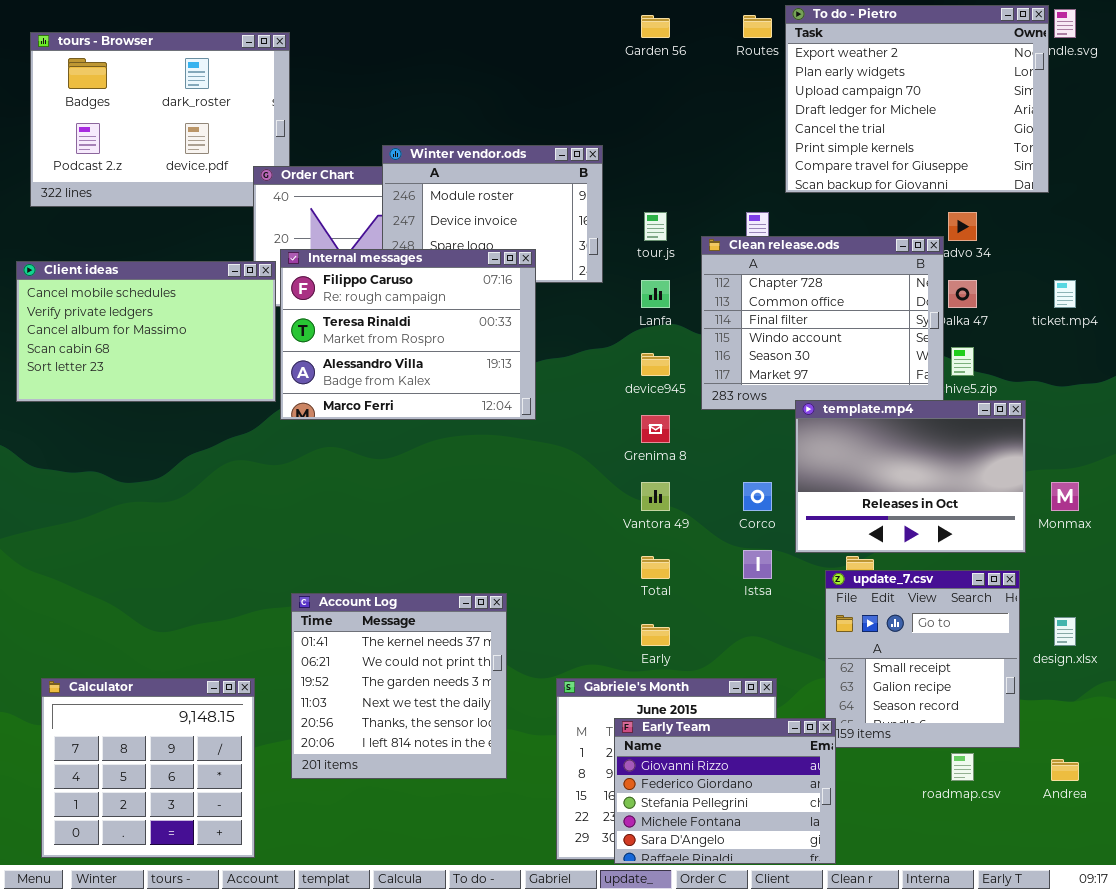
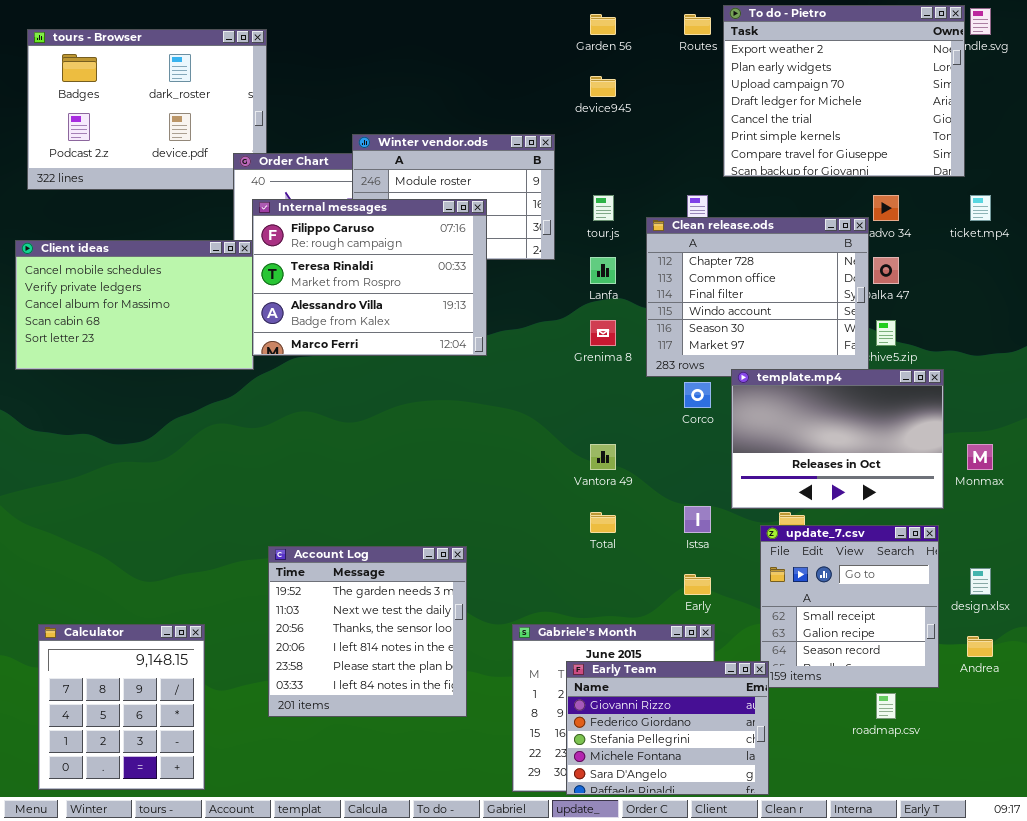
Internal messages: [280,249,536,420] -> [252,199,487,356], moved
ticket.mp4: [1054,280,1076,308] -> [970,195,991,221], moved
device945: [641,353,670,376] -> [590,76,616,97], moved
Grenima 8: [641,415,670,443] -> [590,320,616,346], moved
Corco: [743,482,772,511] -> [684,382,711,408], moved
Account Log: [291,593,507,779] -> [268,546,467,717], scrolled down 2 rows
Early: [641,624,670,646] -> [684,574,711,595], moved
Calculator: [41,678,255,858] -> [38,624,205,790], resized
Andrea: [1051,759,1079,781] -> [967,636,993,657], moved

